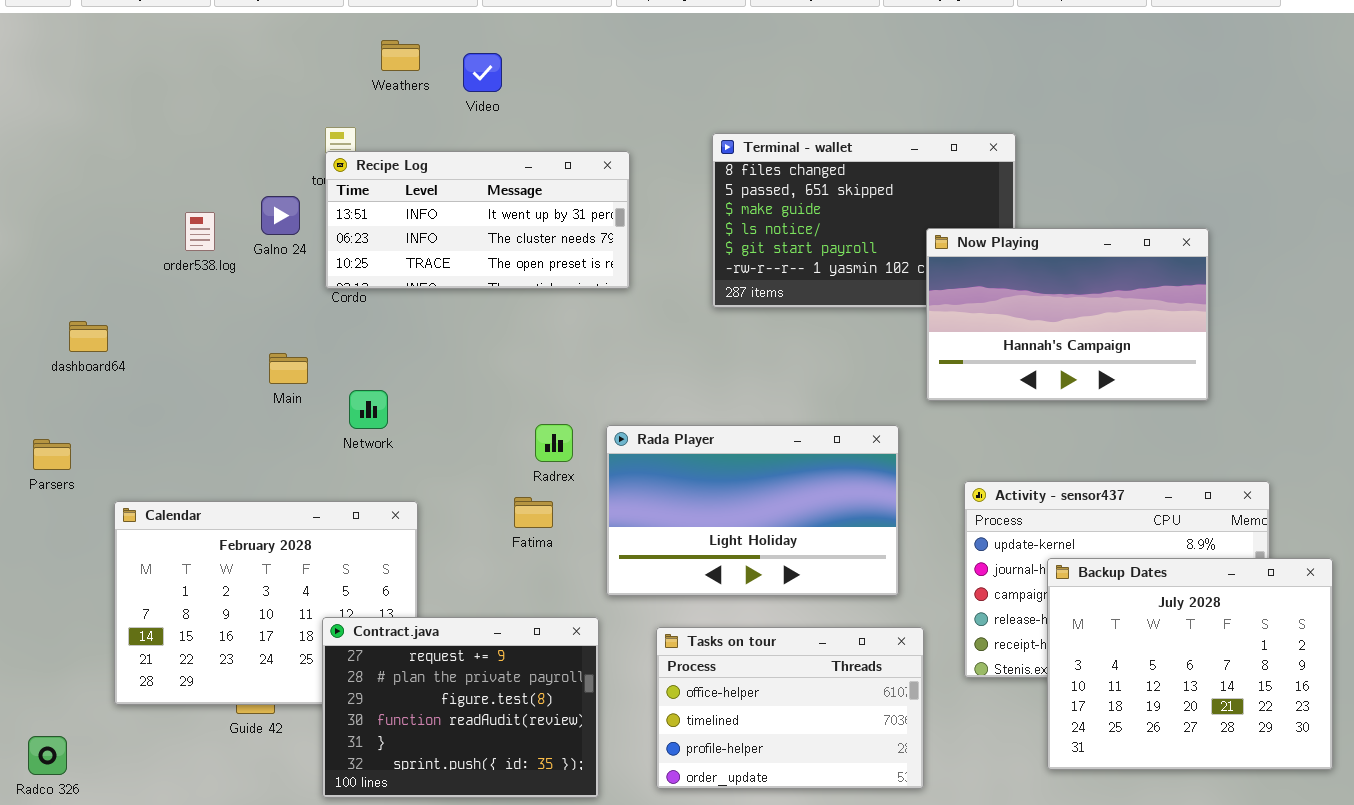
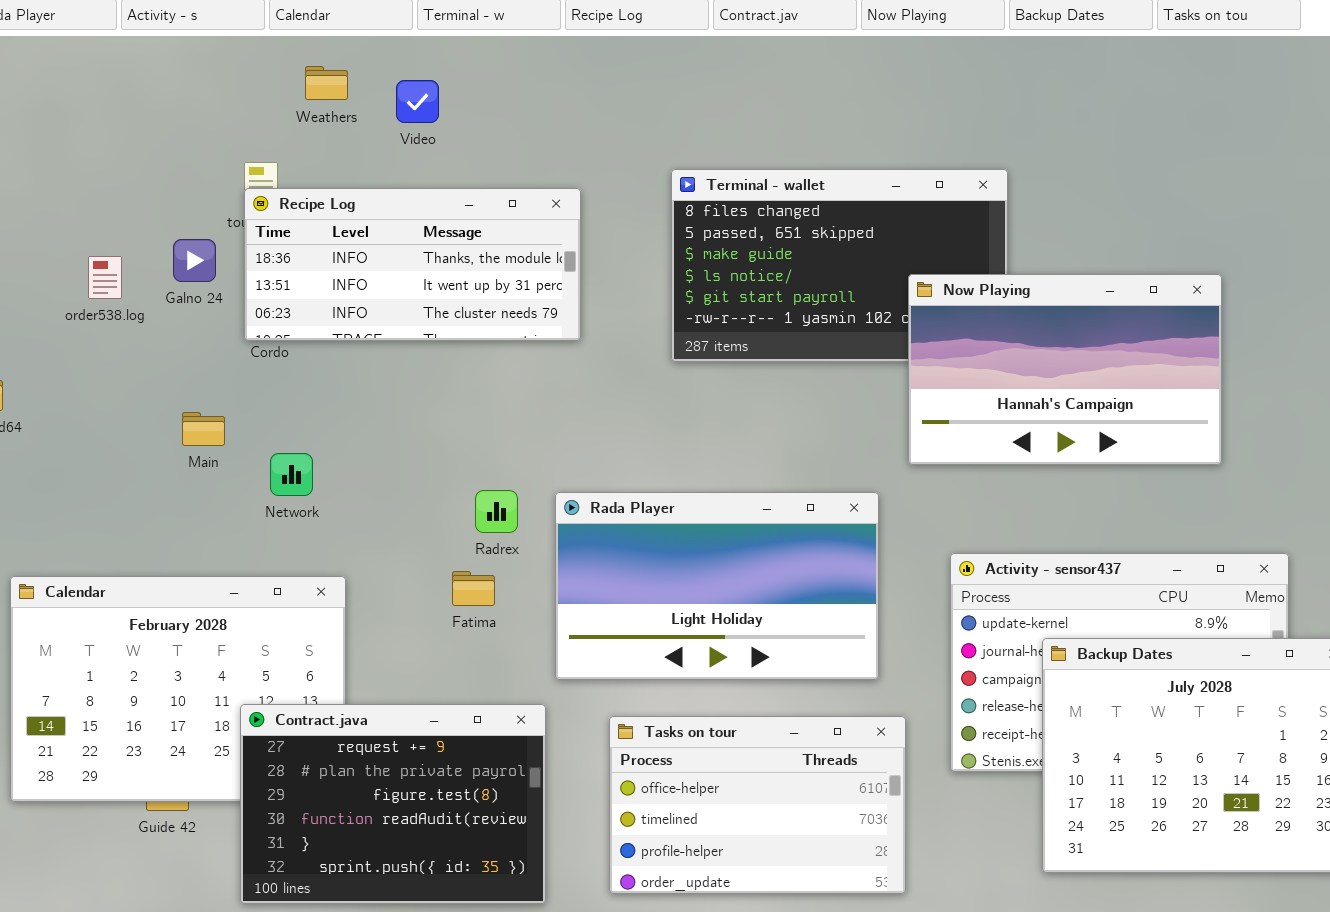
Recipe Log: [325,151,630,289] -> [244,188,581,341], scrolled up 1 row

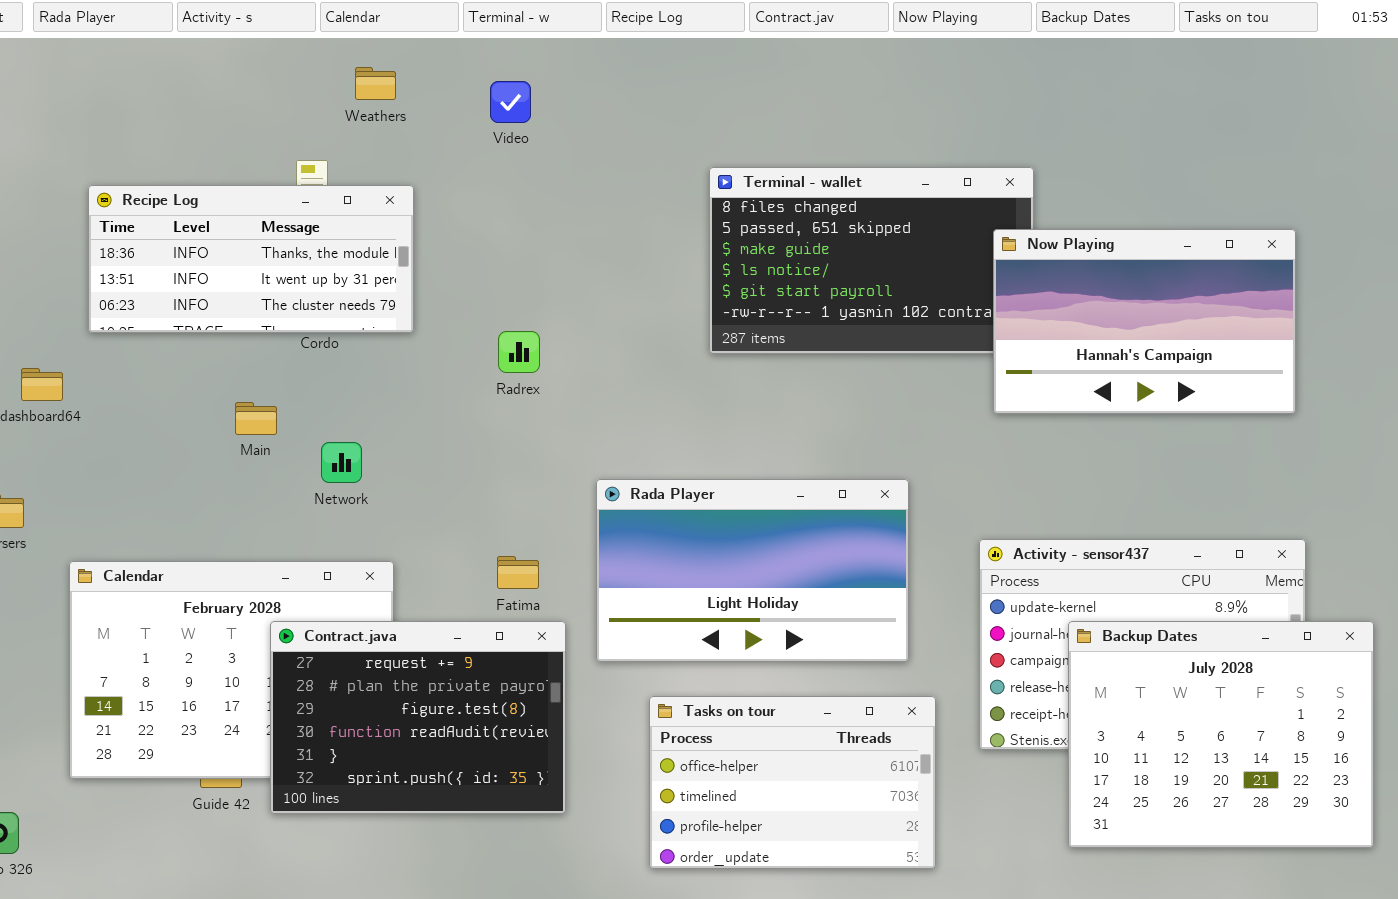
Video: [396,80,439,123] -> [490,81,531,123], moved
Recipe Log: [244,188,581,341] -> [88,185,414,333], moved
Now Playing: [908,274,1222,465] -> [993,229,1296,414], moved
Radrex: [475,490,518,533] -> [498,331,540,373], moved
Contract.java: [240,704,546,904] -> [270,621,566,814], moved

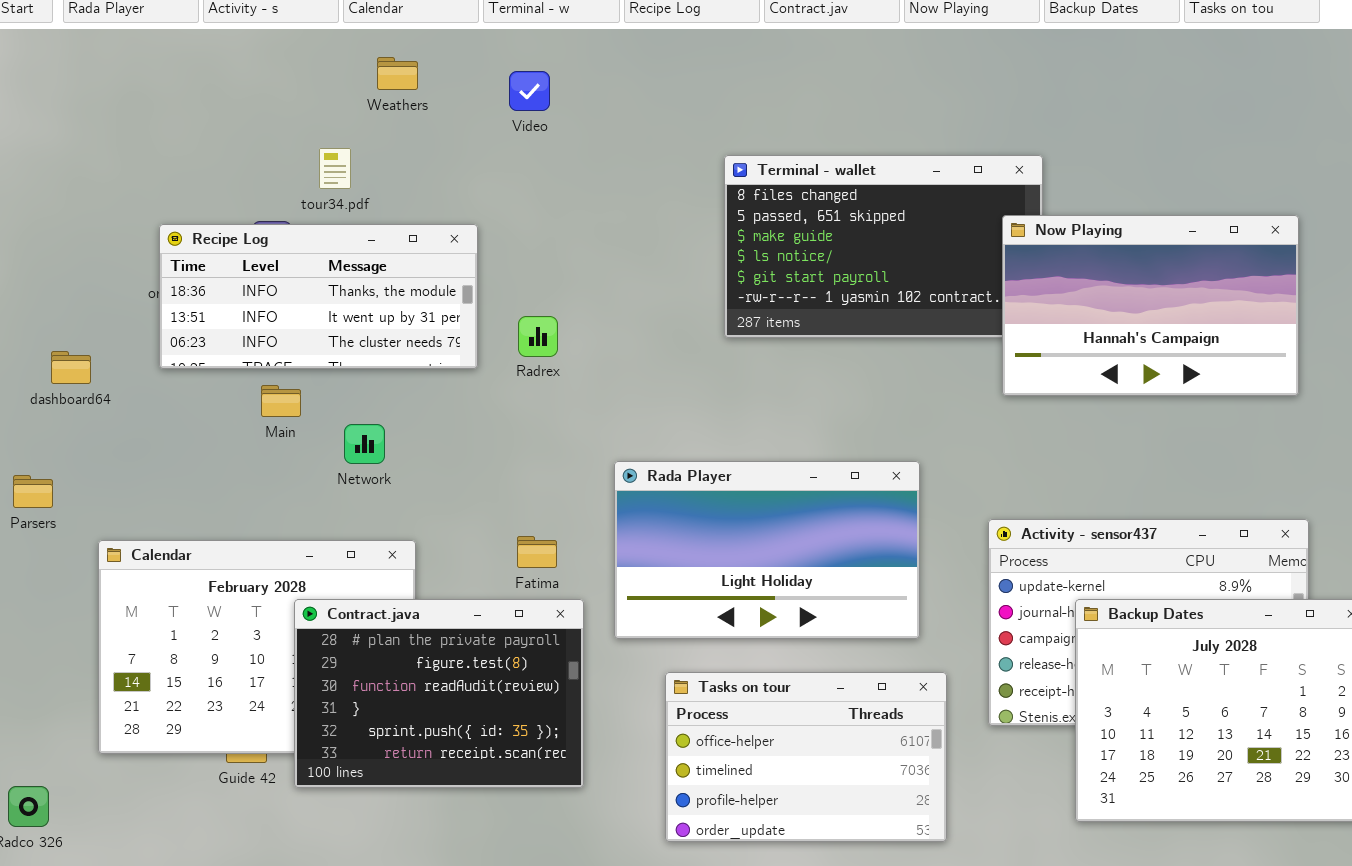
Recipe Log: [88,185,414,333] -> [159,224,478,369], moved
Contract.java: [270,621,566,814] -> [294,599,584,788], scrolled down 1 row

